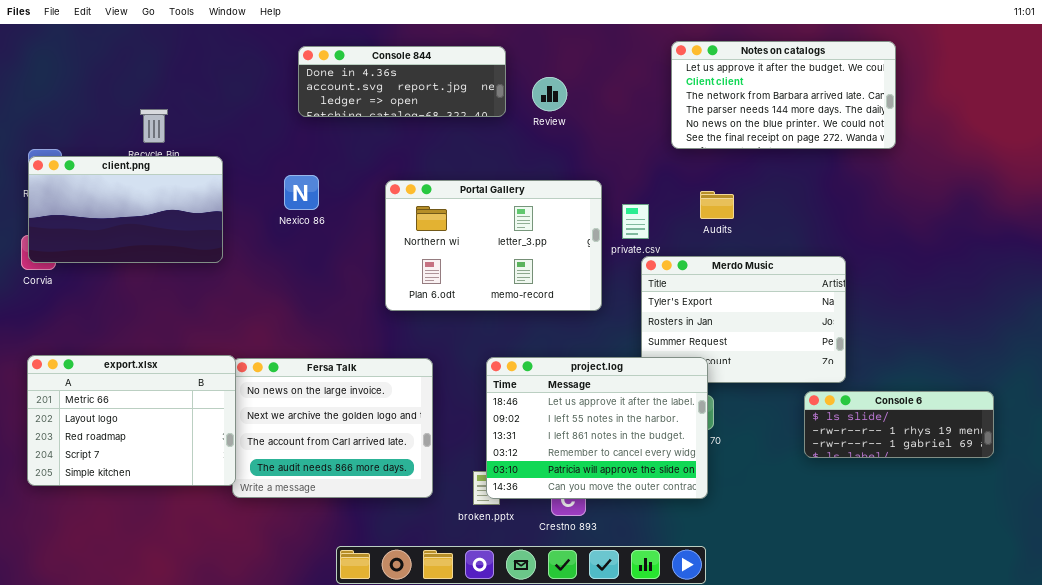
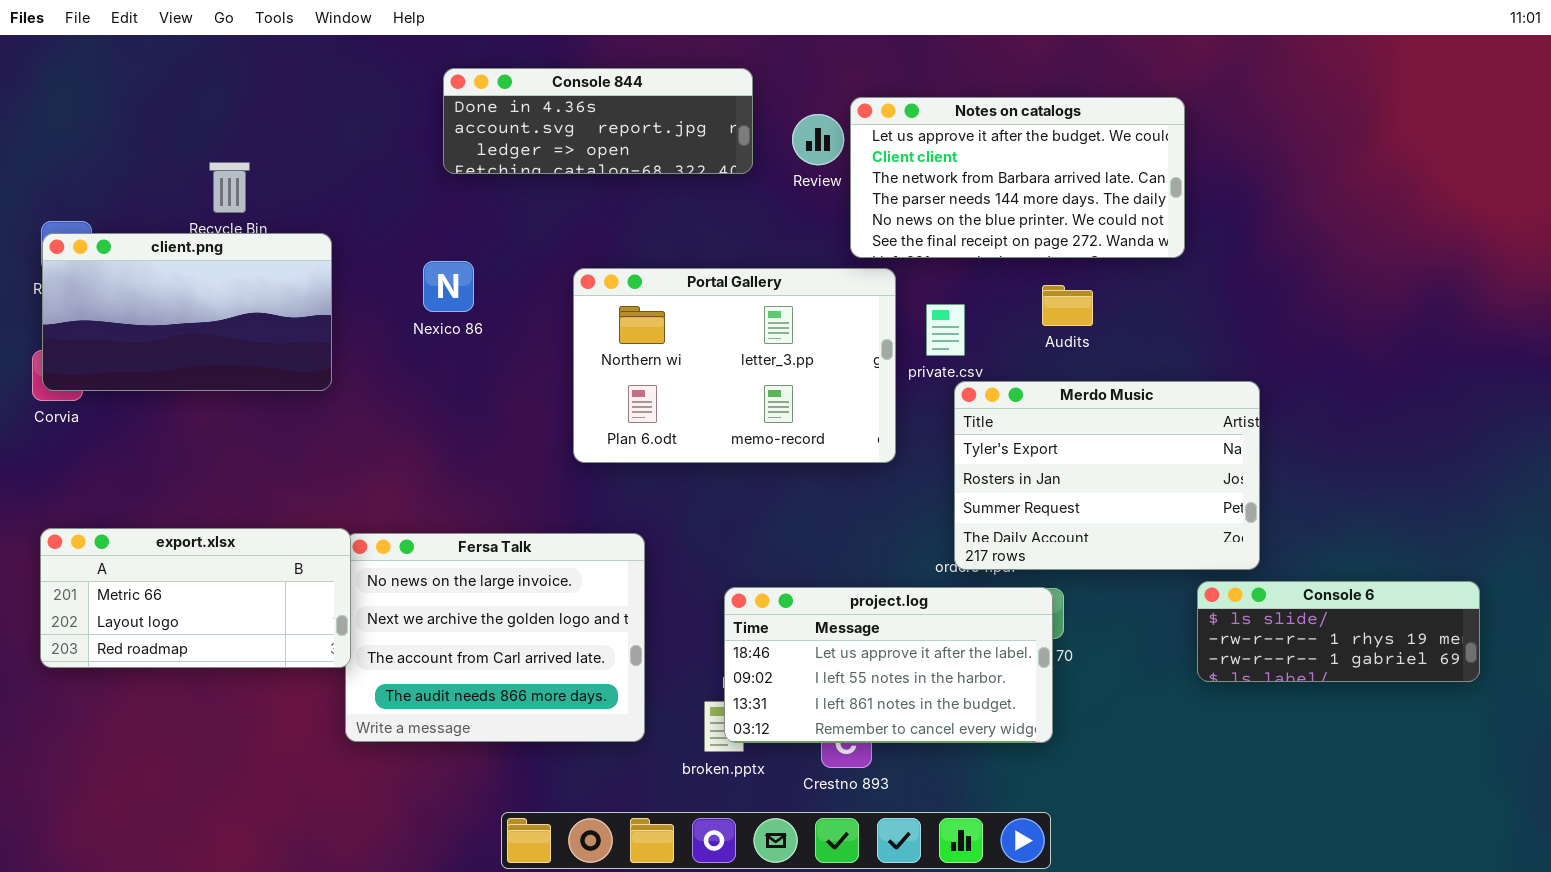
Notes on catalogs: [671,41,896,149] -> [850,97,1185,258], moved
export.xlsx: [27,355,236,486] -> [40,528,351,668], resized
project.log: [486,357,708,499] -> [724,587,1053,743], resized

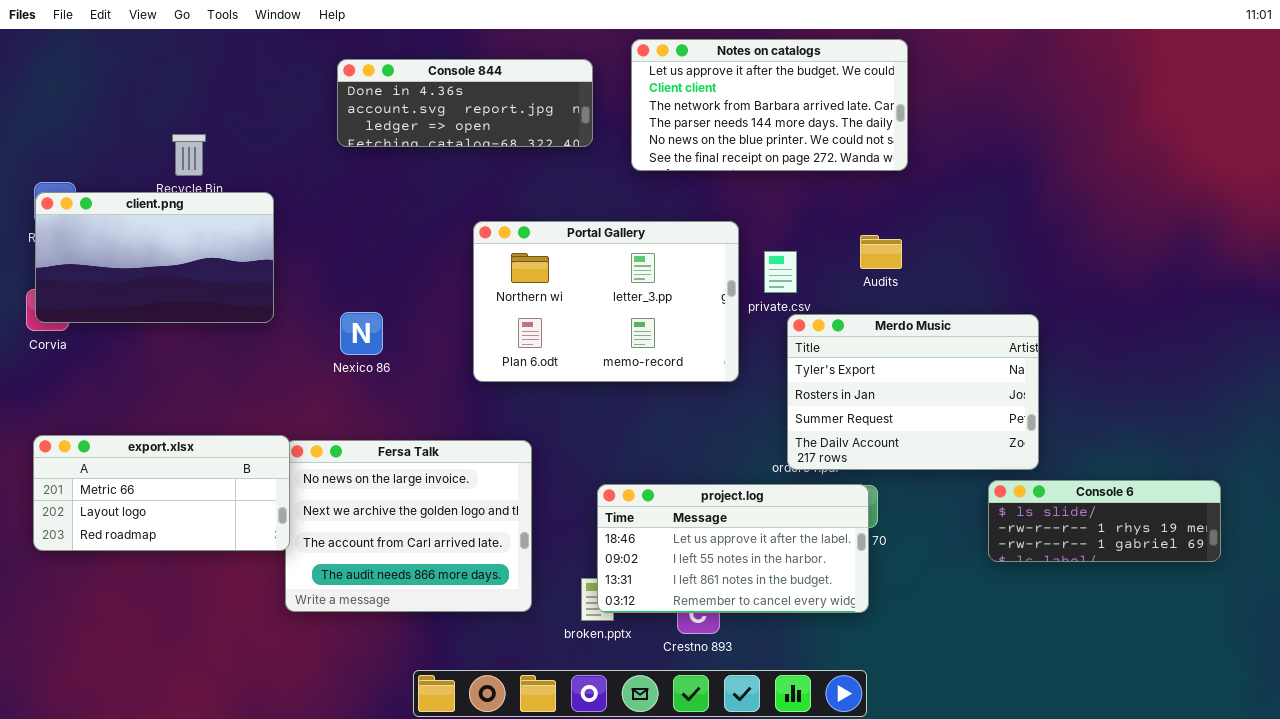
Console 844: [443,68,753,174] -> [337,59,593,147], moved
Notes on catalogs: [850,97,1185,258] -> [631,39,908,171], moved
Nexico 86: [423,261,474,312] -> [340,312,383,355], moved

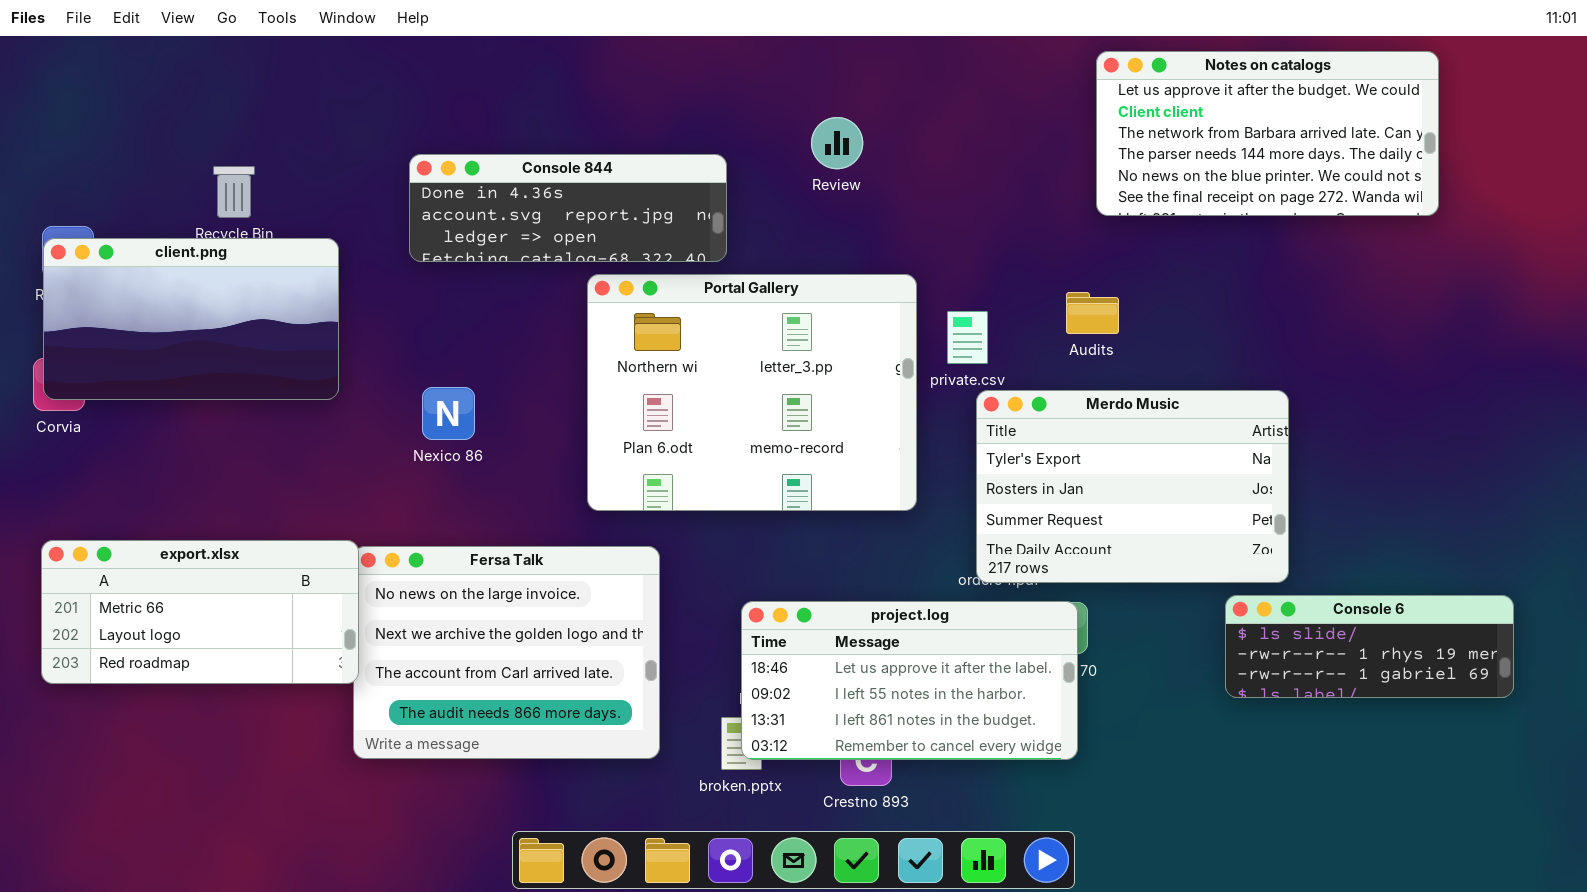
Notes on catalogs: [631,39,908,171] -> [1096,51,1439,216], moved
Console 844: [337,59,593,147] -> [409,154,727,262], moved
Portal Gallery: [473,221,739,382] -> [587,274,917,511], resized

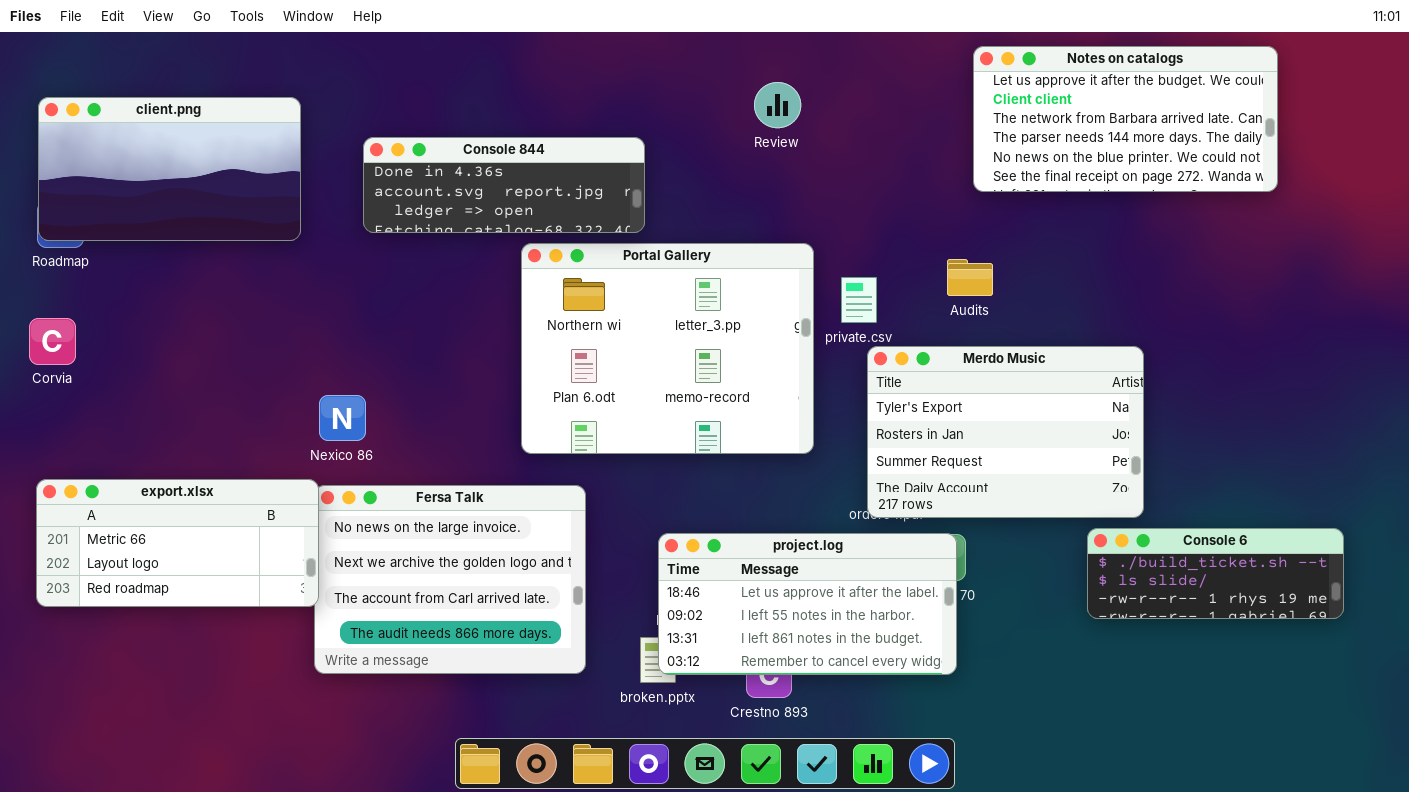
Review: [811,117,863,169] -> [754,82,801,128], moved
client.png: [43,238,339,400] -> [38,97,301,241], moved
Nexico 86: [422,387,475,440] -> [319,395,366,441], moved
Console 6: [1225,595,1514,698] -> [1087,528,1344,619], scrolled up 1 row

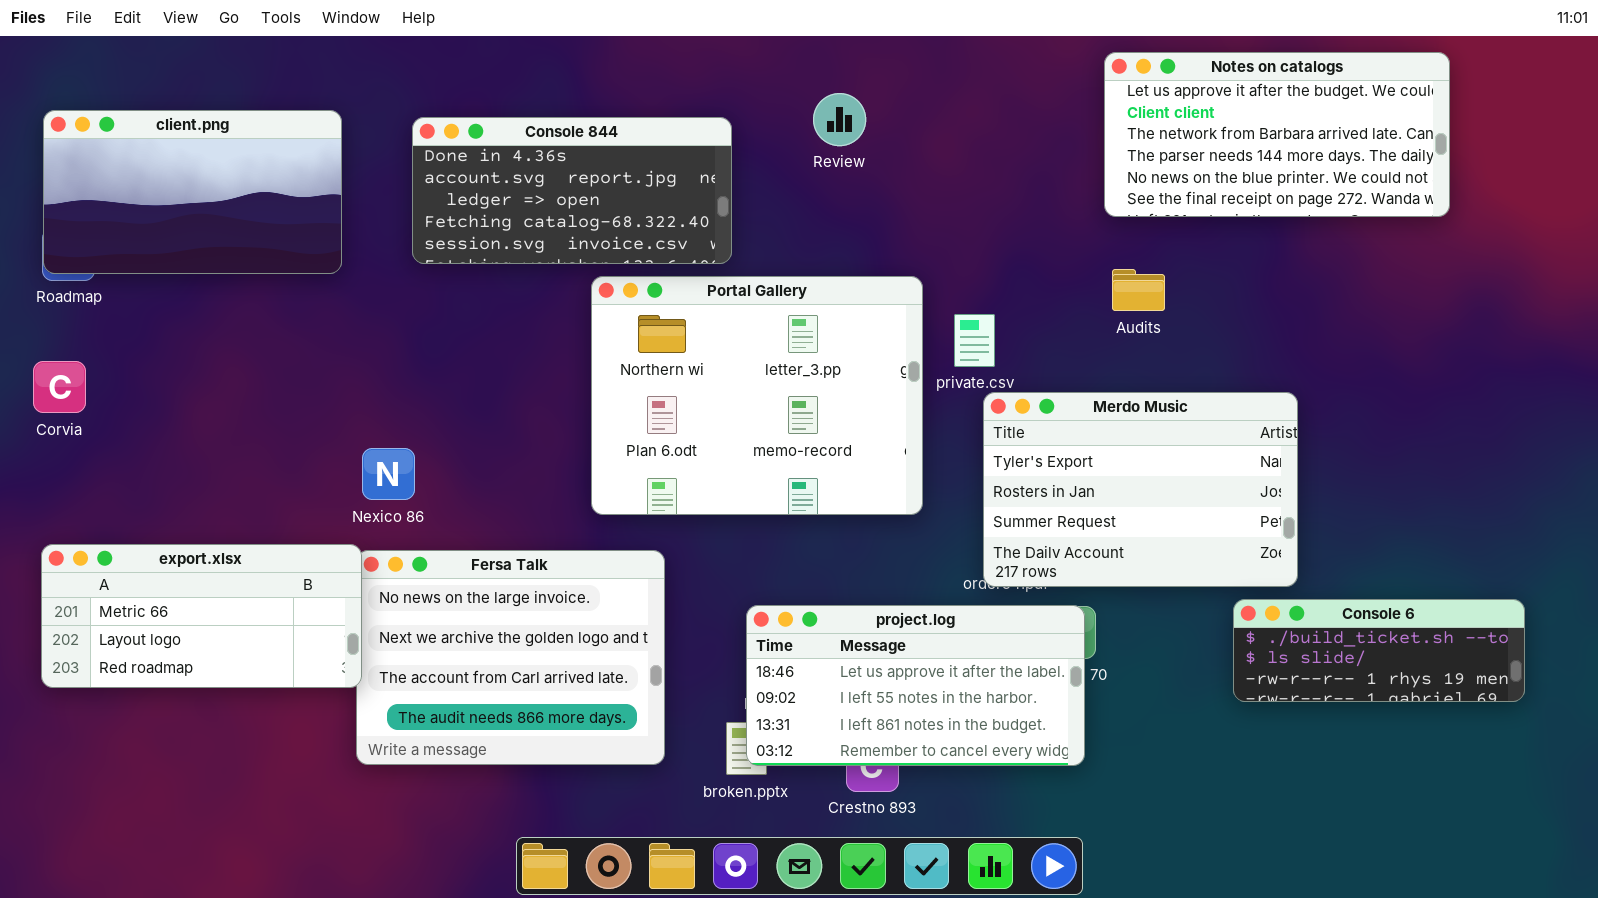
Review: [754,82,801,128] -> [813,93,866,146], moved
Console 844: [363,137,645,233] -> [412,117,732,264], resized
Audits: [947,259,993,296] -> [1112,269,1165,311], moved

